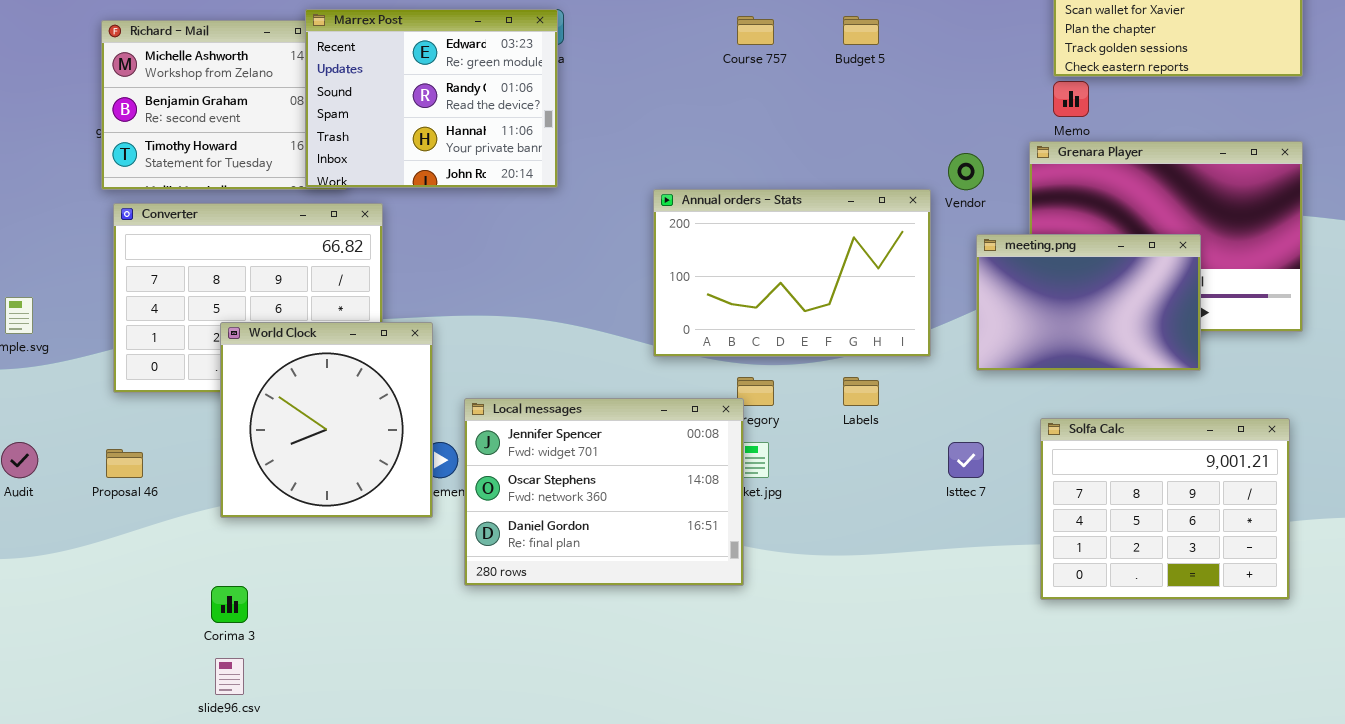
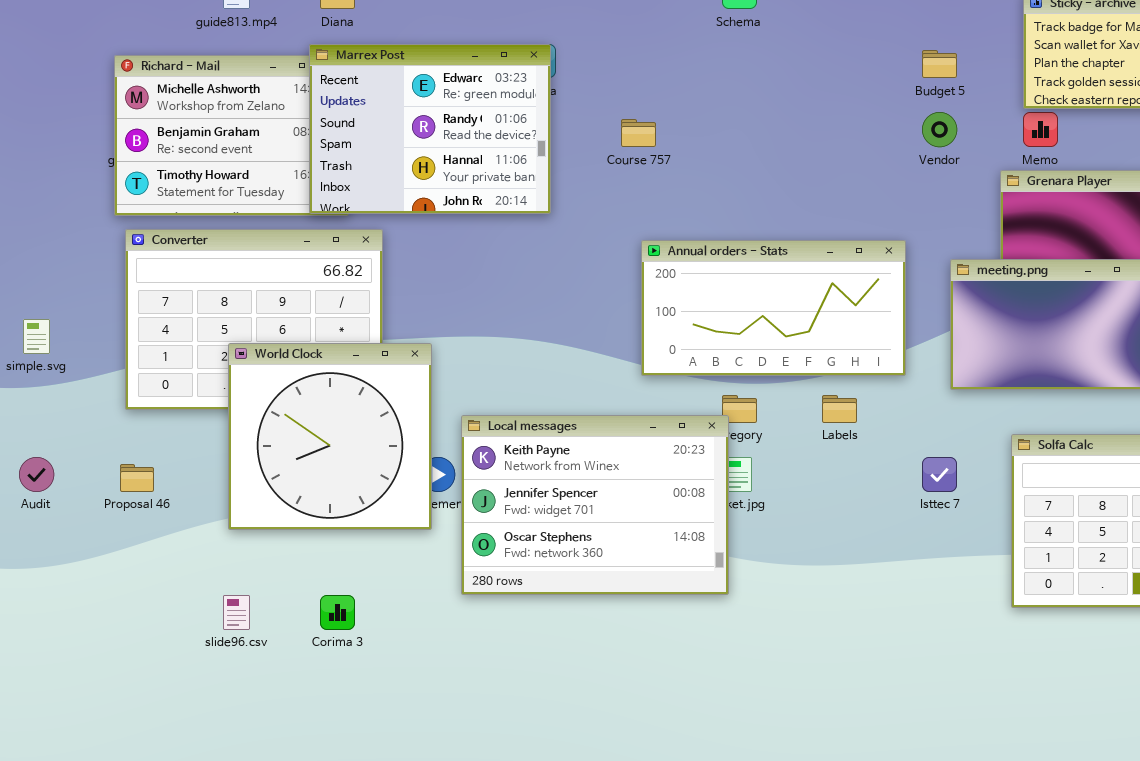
Course 757: [737,16,774,45] -> [621,119,656,147], moved
Budget 5: [843,16,879,45] -> [922,50,957,78], moved
Vendor: [948,153,984,190] -> [922,112,957,147], moved
Annual orders - Stats: [653,189,931,357] -> [641,240,906,376], resized
Local messages: [464,398,744,586] -> [461,415,729,595], scrolled up 1 row
Corima 3: [211,586,248,623] -> [320,595,355,630], moved
slide96.csv: [215,658,244,695] -> [223,595,250,630], moved

